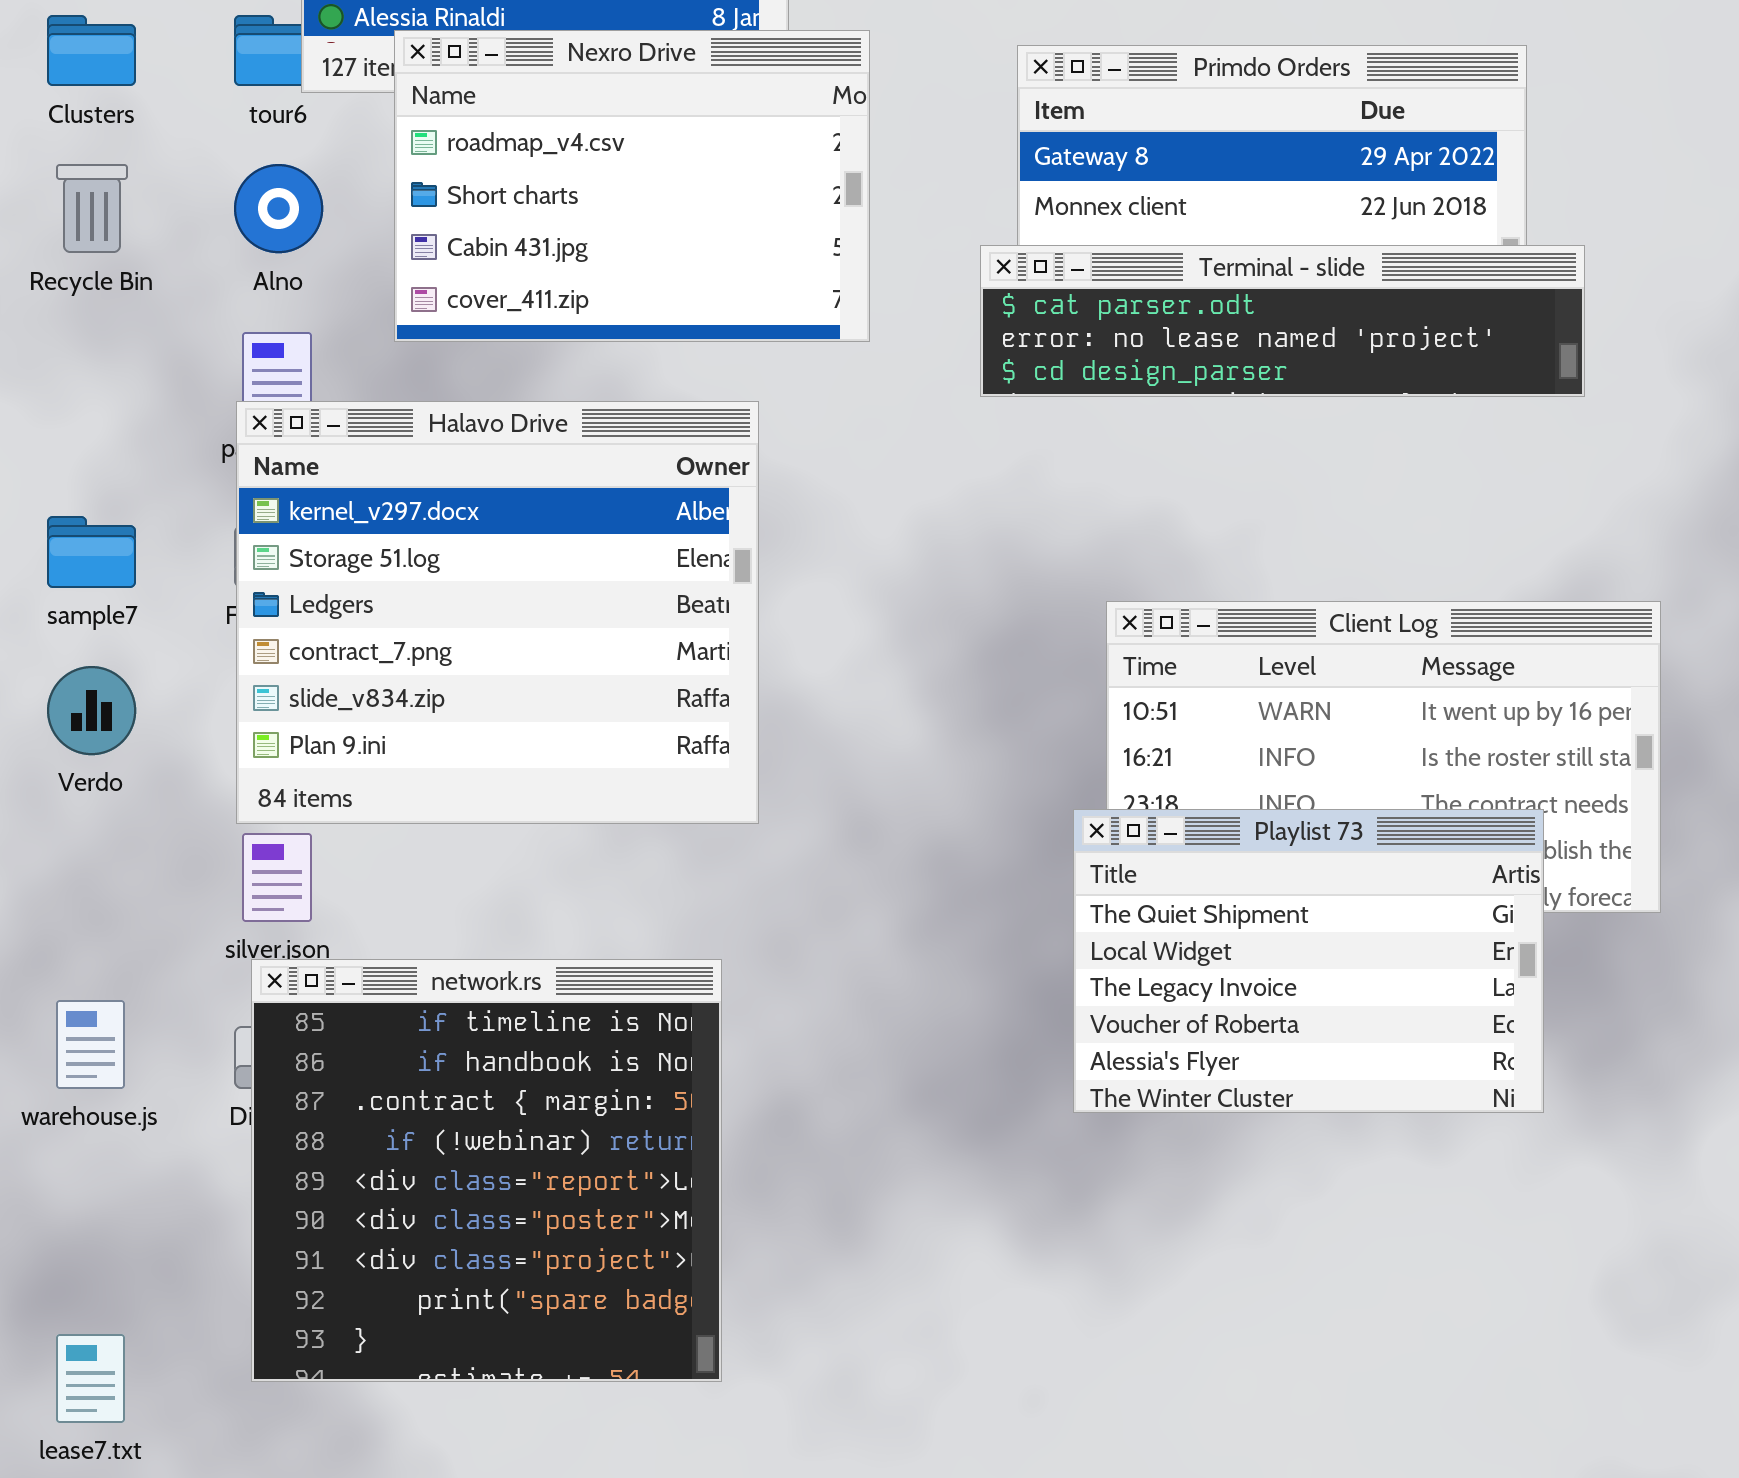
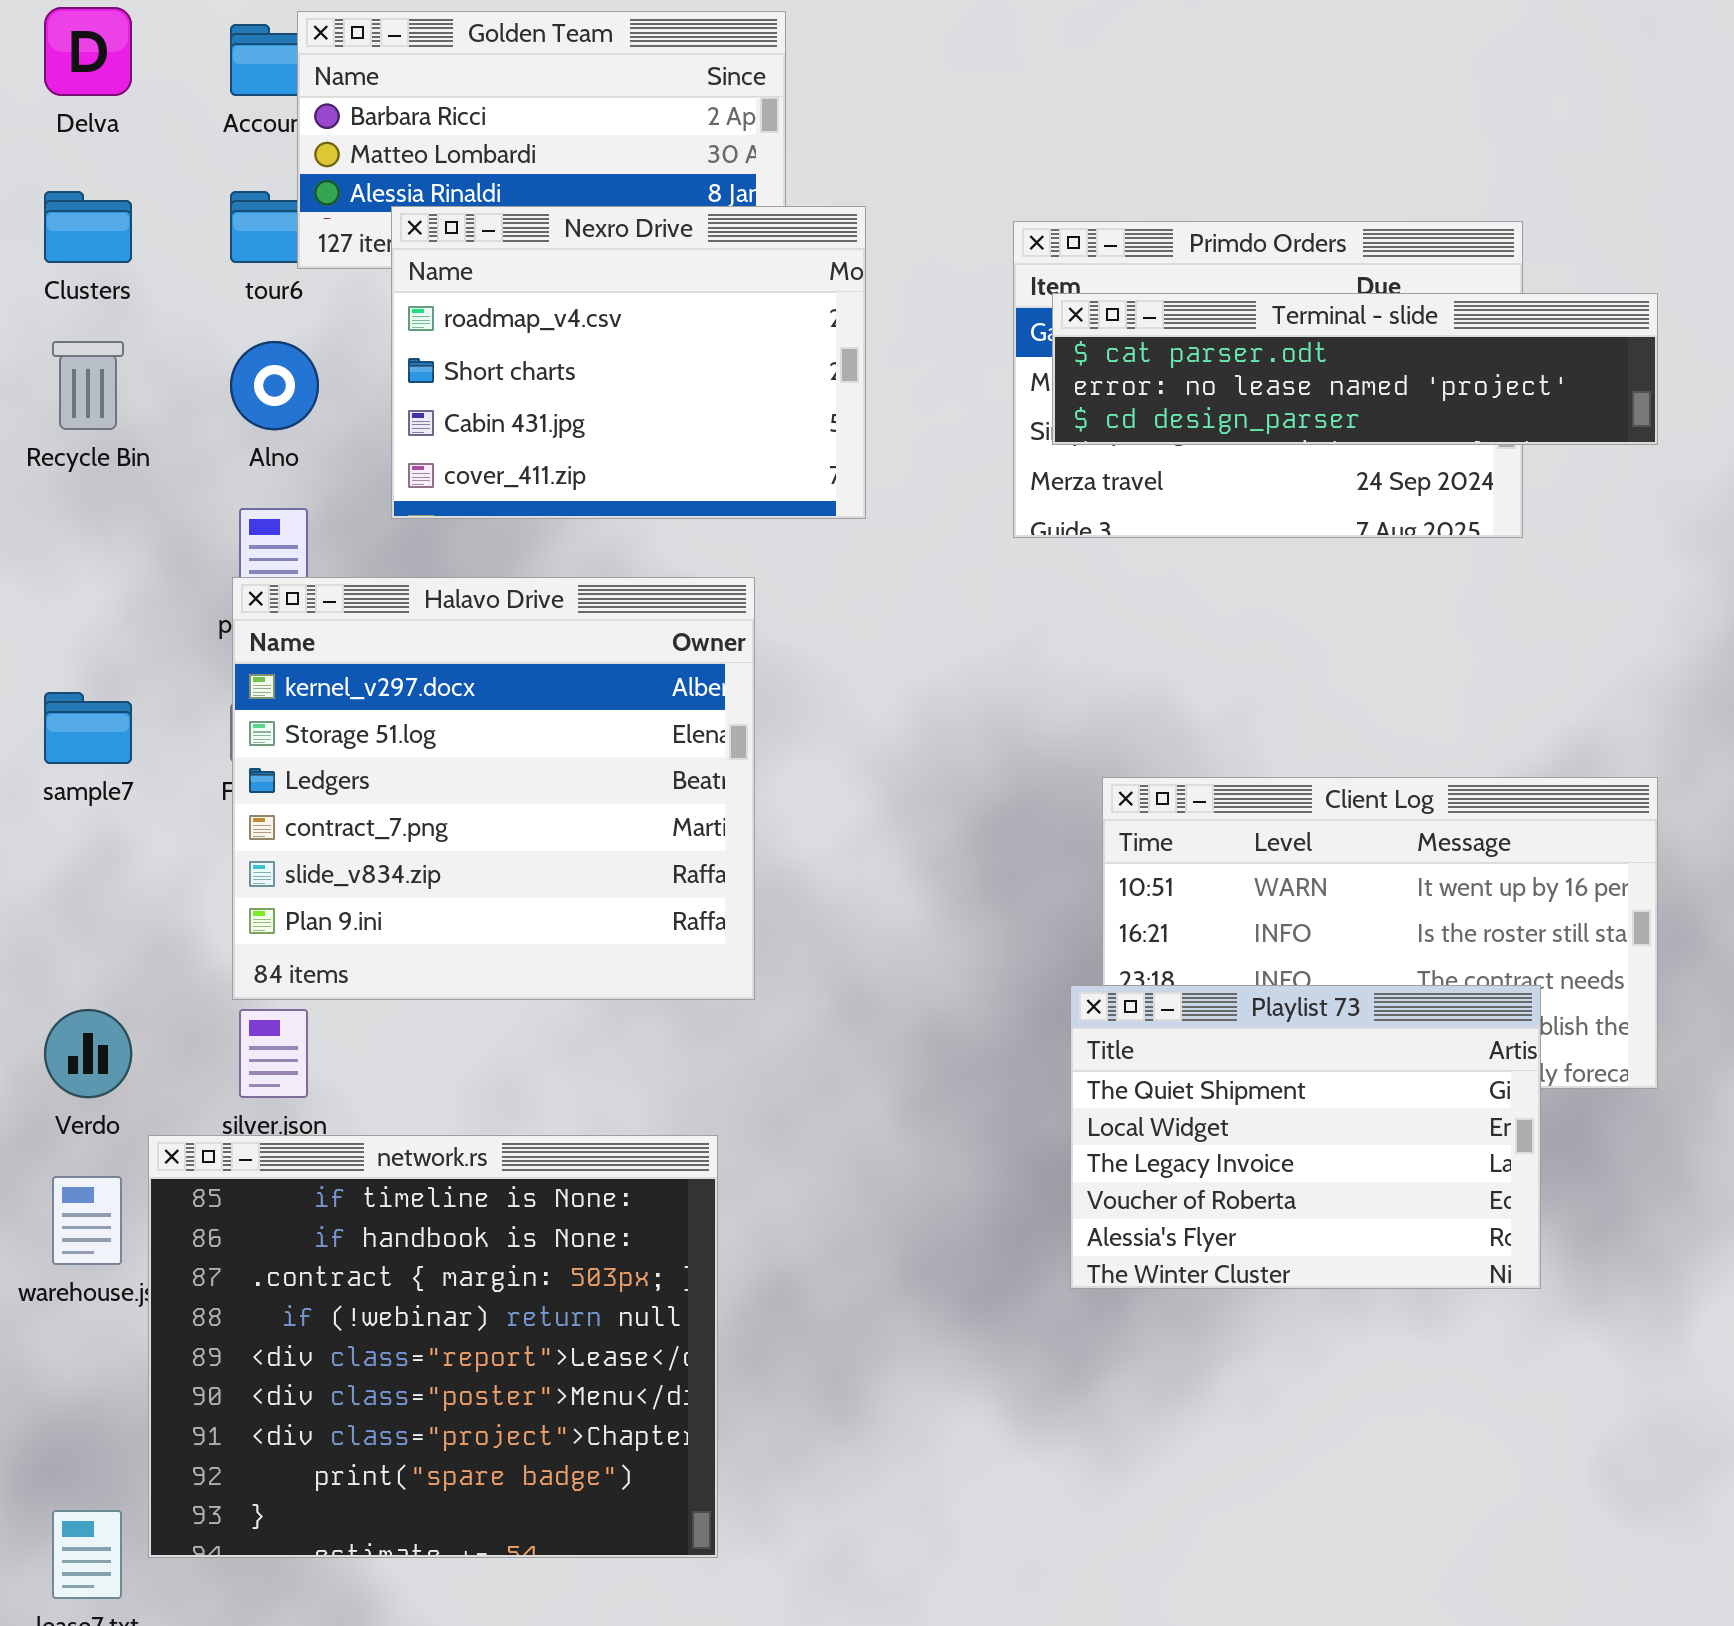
Terminal - slide: [980,245,1585,397] -> [1052,293,1658,445], moved
Verdo: [47,666,136,755] -> [44,1009,132,1098], moved
network.rs: [251,959,722,1382] -> [148,1135,718,1558], resized

